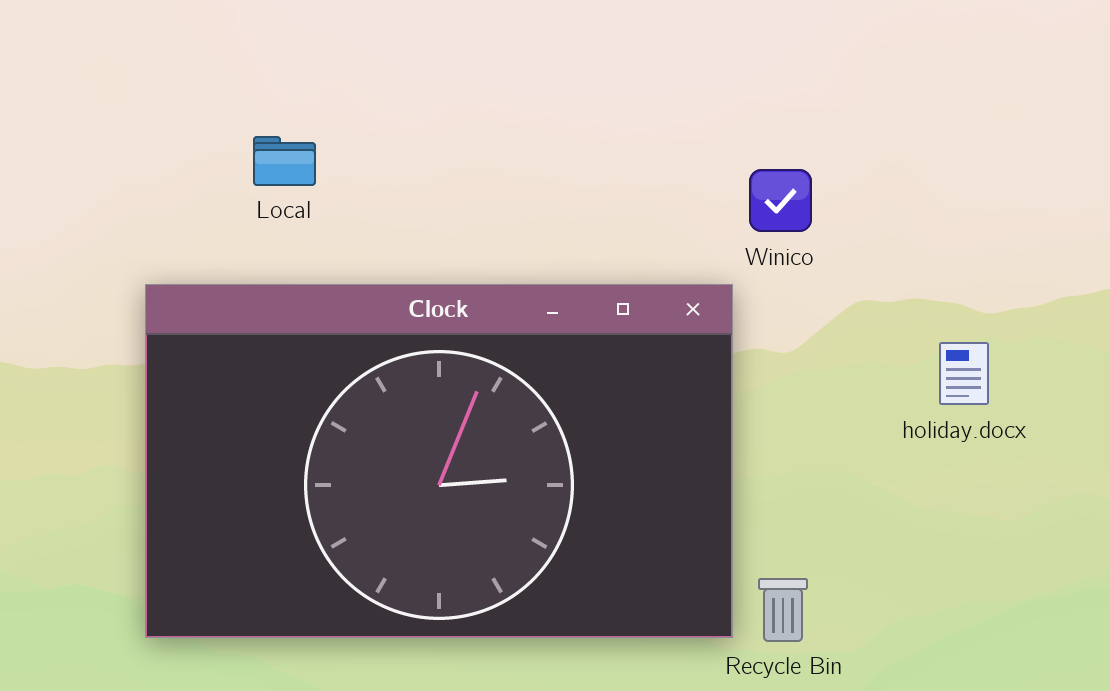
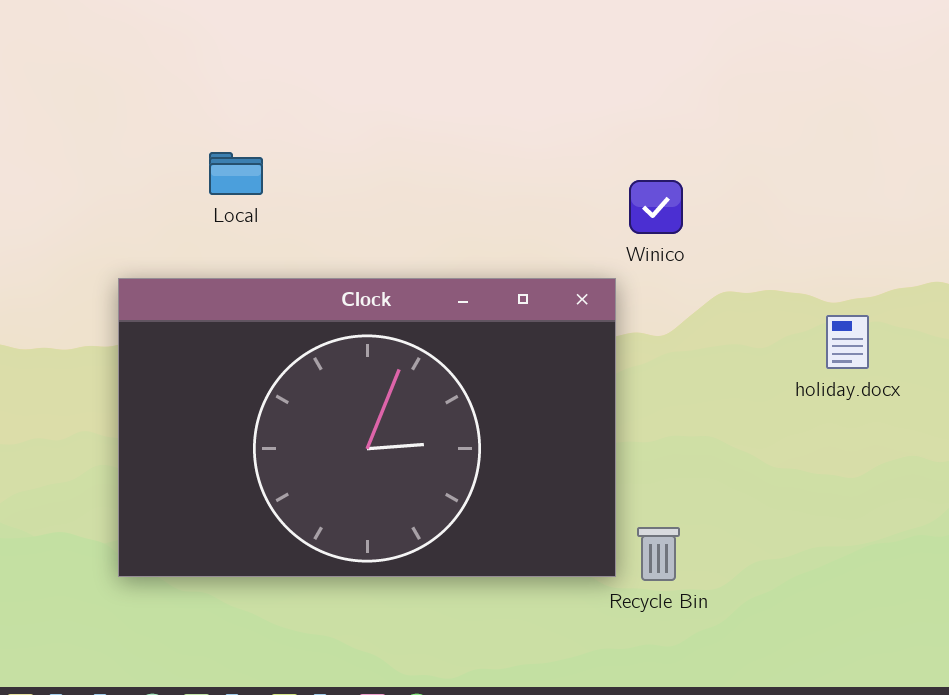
holiday.docx: [939,342,989,405] -> [826,315,869,369], moved

